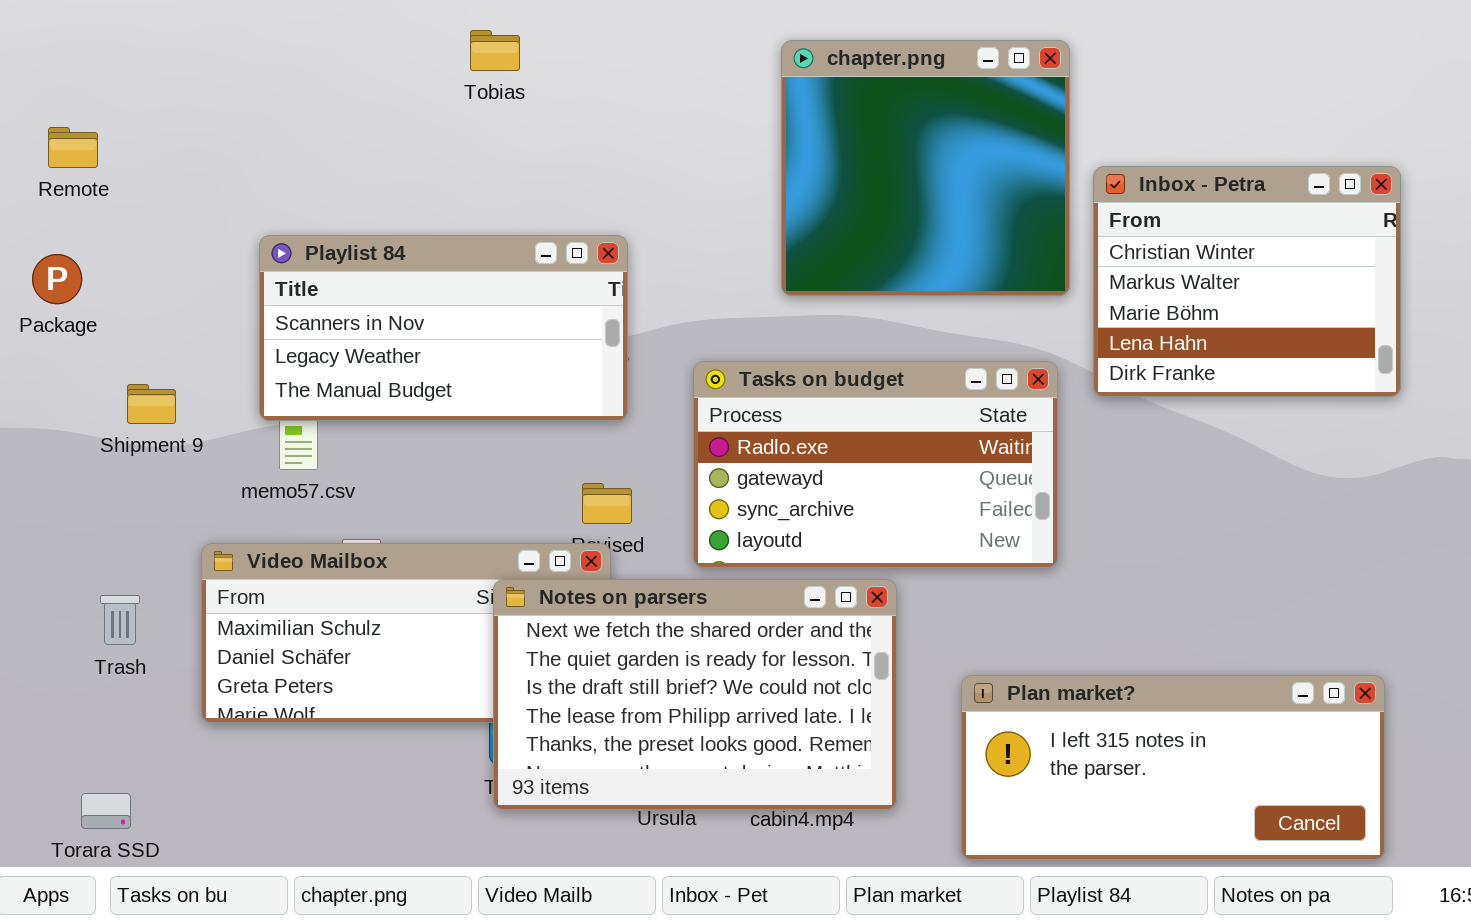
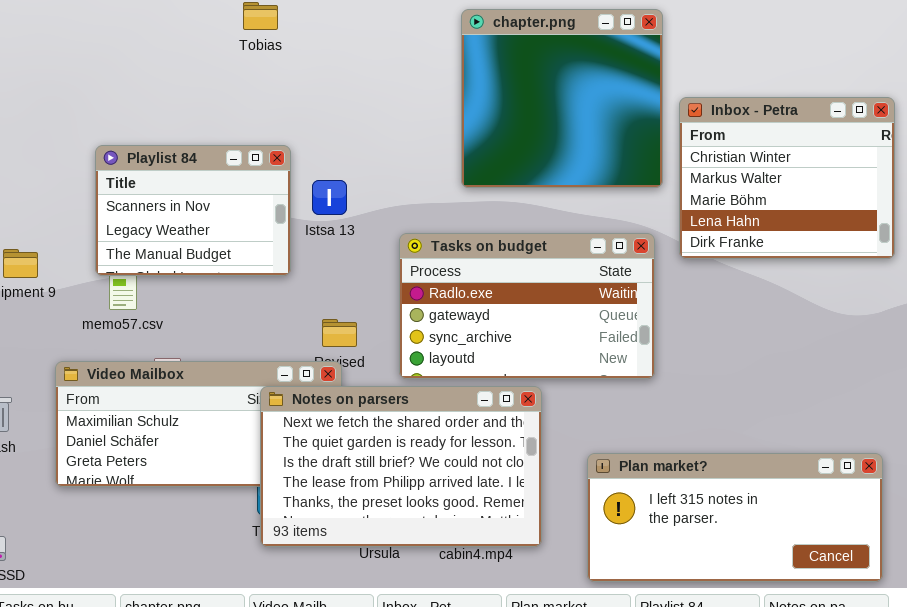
Playlist 84: [259,235,628,421] -> [95,145,291,276], resized

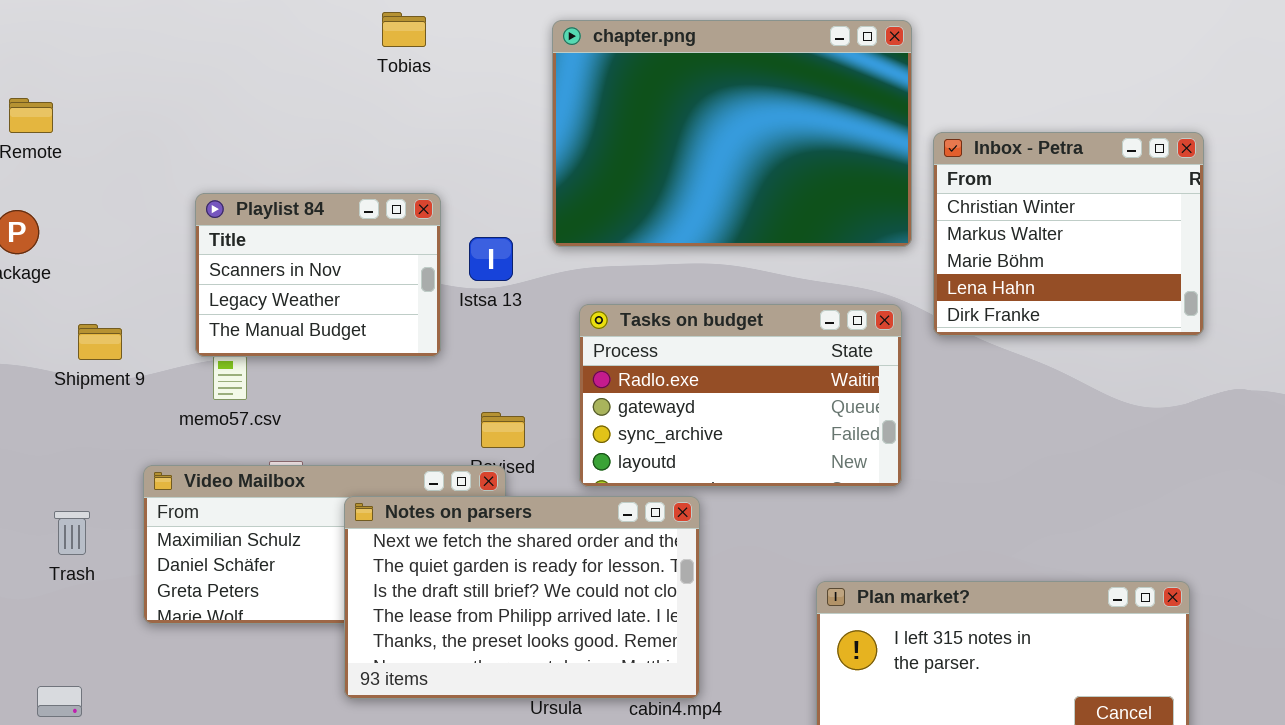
chapter.png: [461,9,663,188] -> [552,20,912,247], resized
Notes on parsers: [260,386,542,547] -> [344,496,700,699], moved

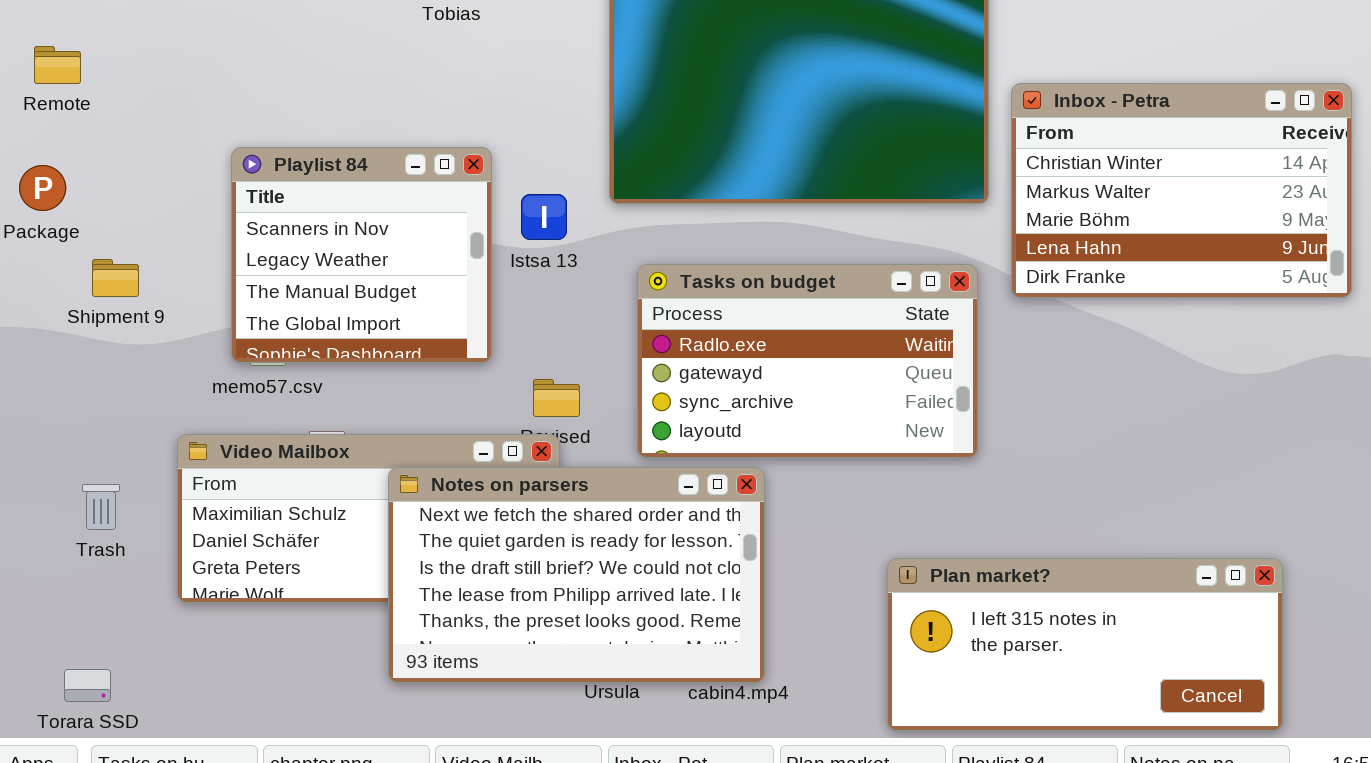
Inbox - Petra: [933,132,1204,336] -> [1011,83,1352,298], resized
Playlist 84: [195,193,441,357] -> [231,147,492,363], resized
Shipment 9: [78,324,122,360] -> [92,259,139,297], moved

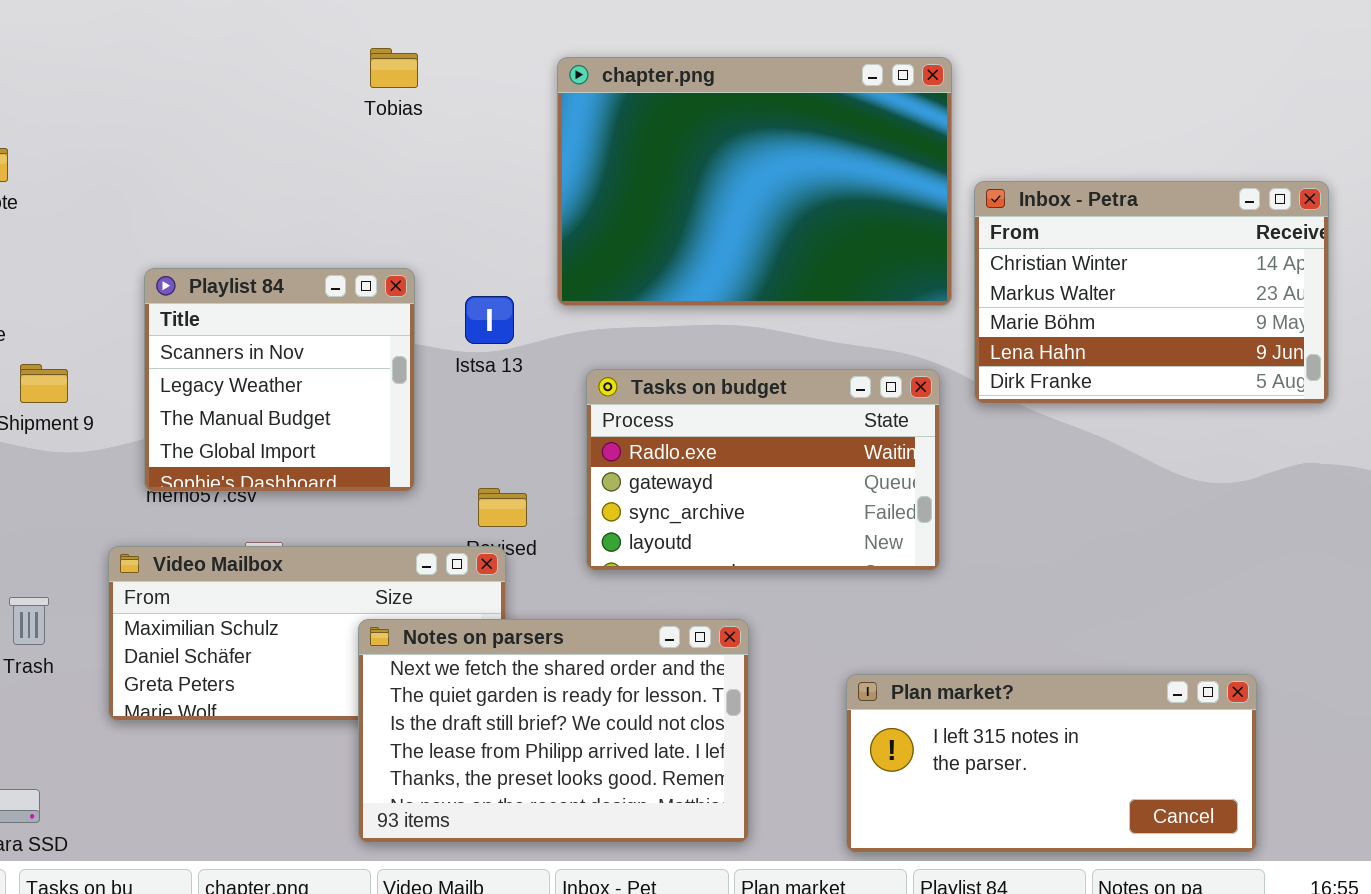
Playlist 84: [231,147,492,363] -> [144,268,415,492], moved
Notes on parsers: [388,467,765,683] -> [358,619,749,843], moved

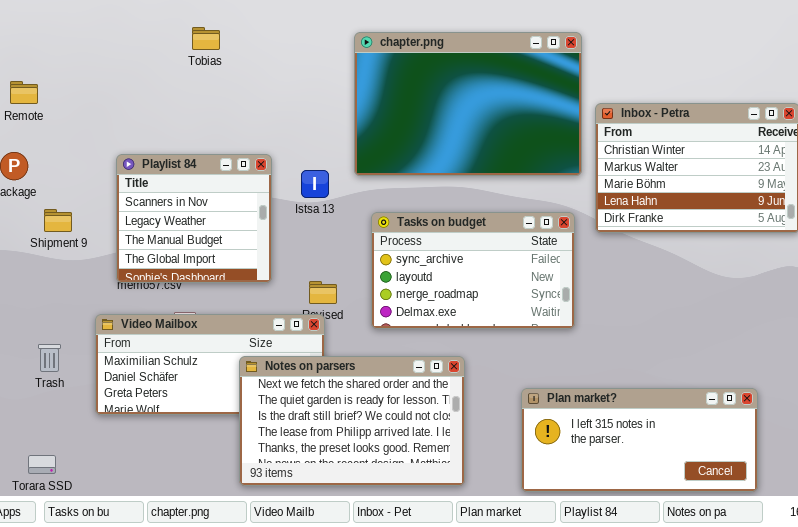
Tobias: [370,48,418,88] -> [192,27,220,50], moved
Tasks on budget: [586,369,940,571] -> [371,212,575,329], scrolled down 2 rows

